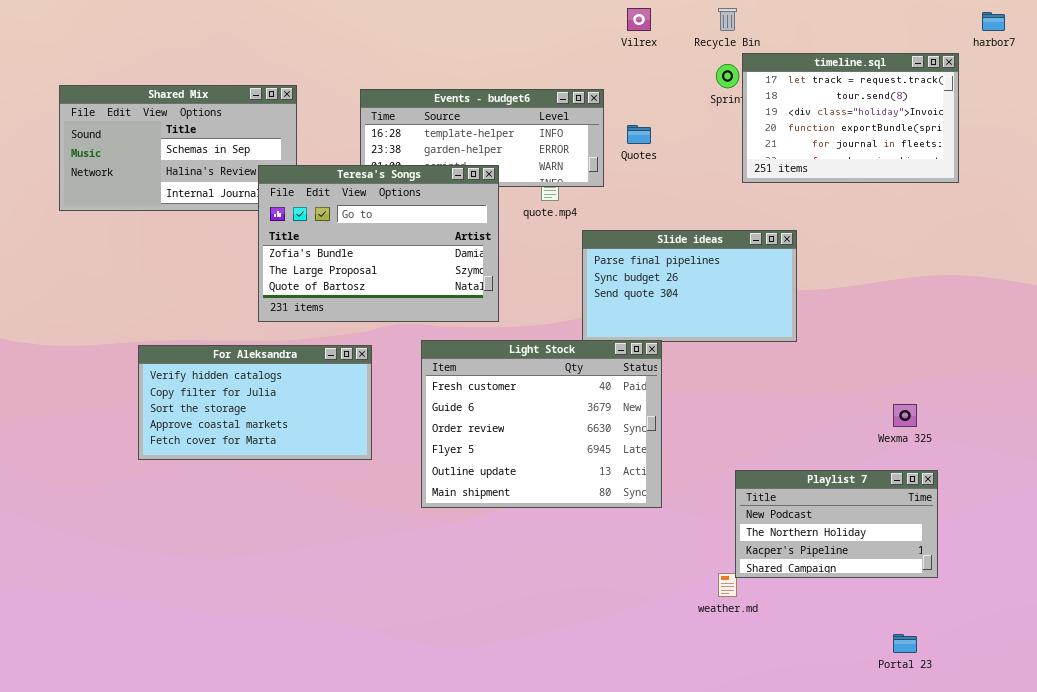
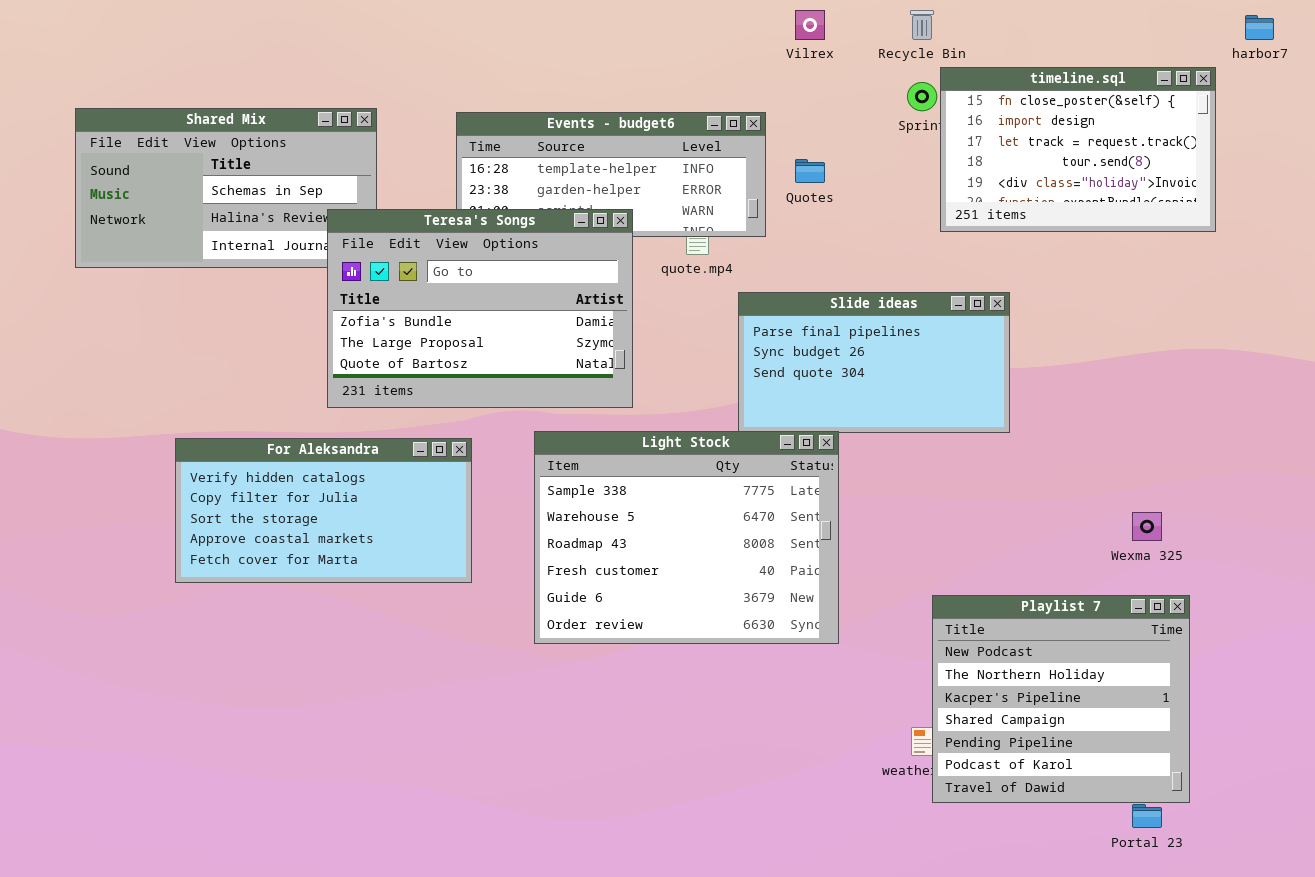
timeline.sql: [742,53,959,183] -> [940,67,1216,232], scrolled up 2 rows
Light Stock: [421,340,662,508] -> [534,431,839,644], scrolled up 3 rows
Playlist 7: [735,470,938,578] -> [932,595,1190,803], resized

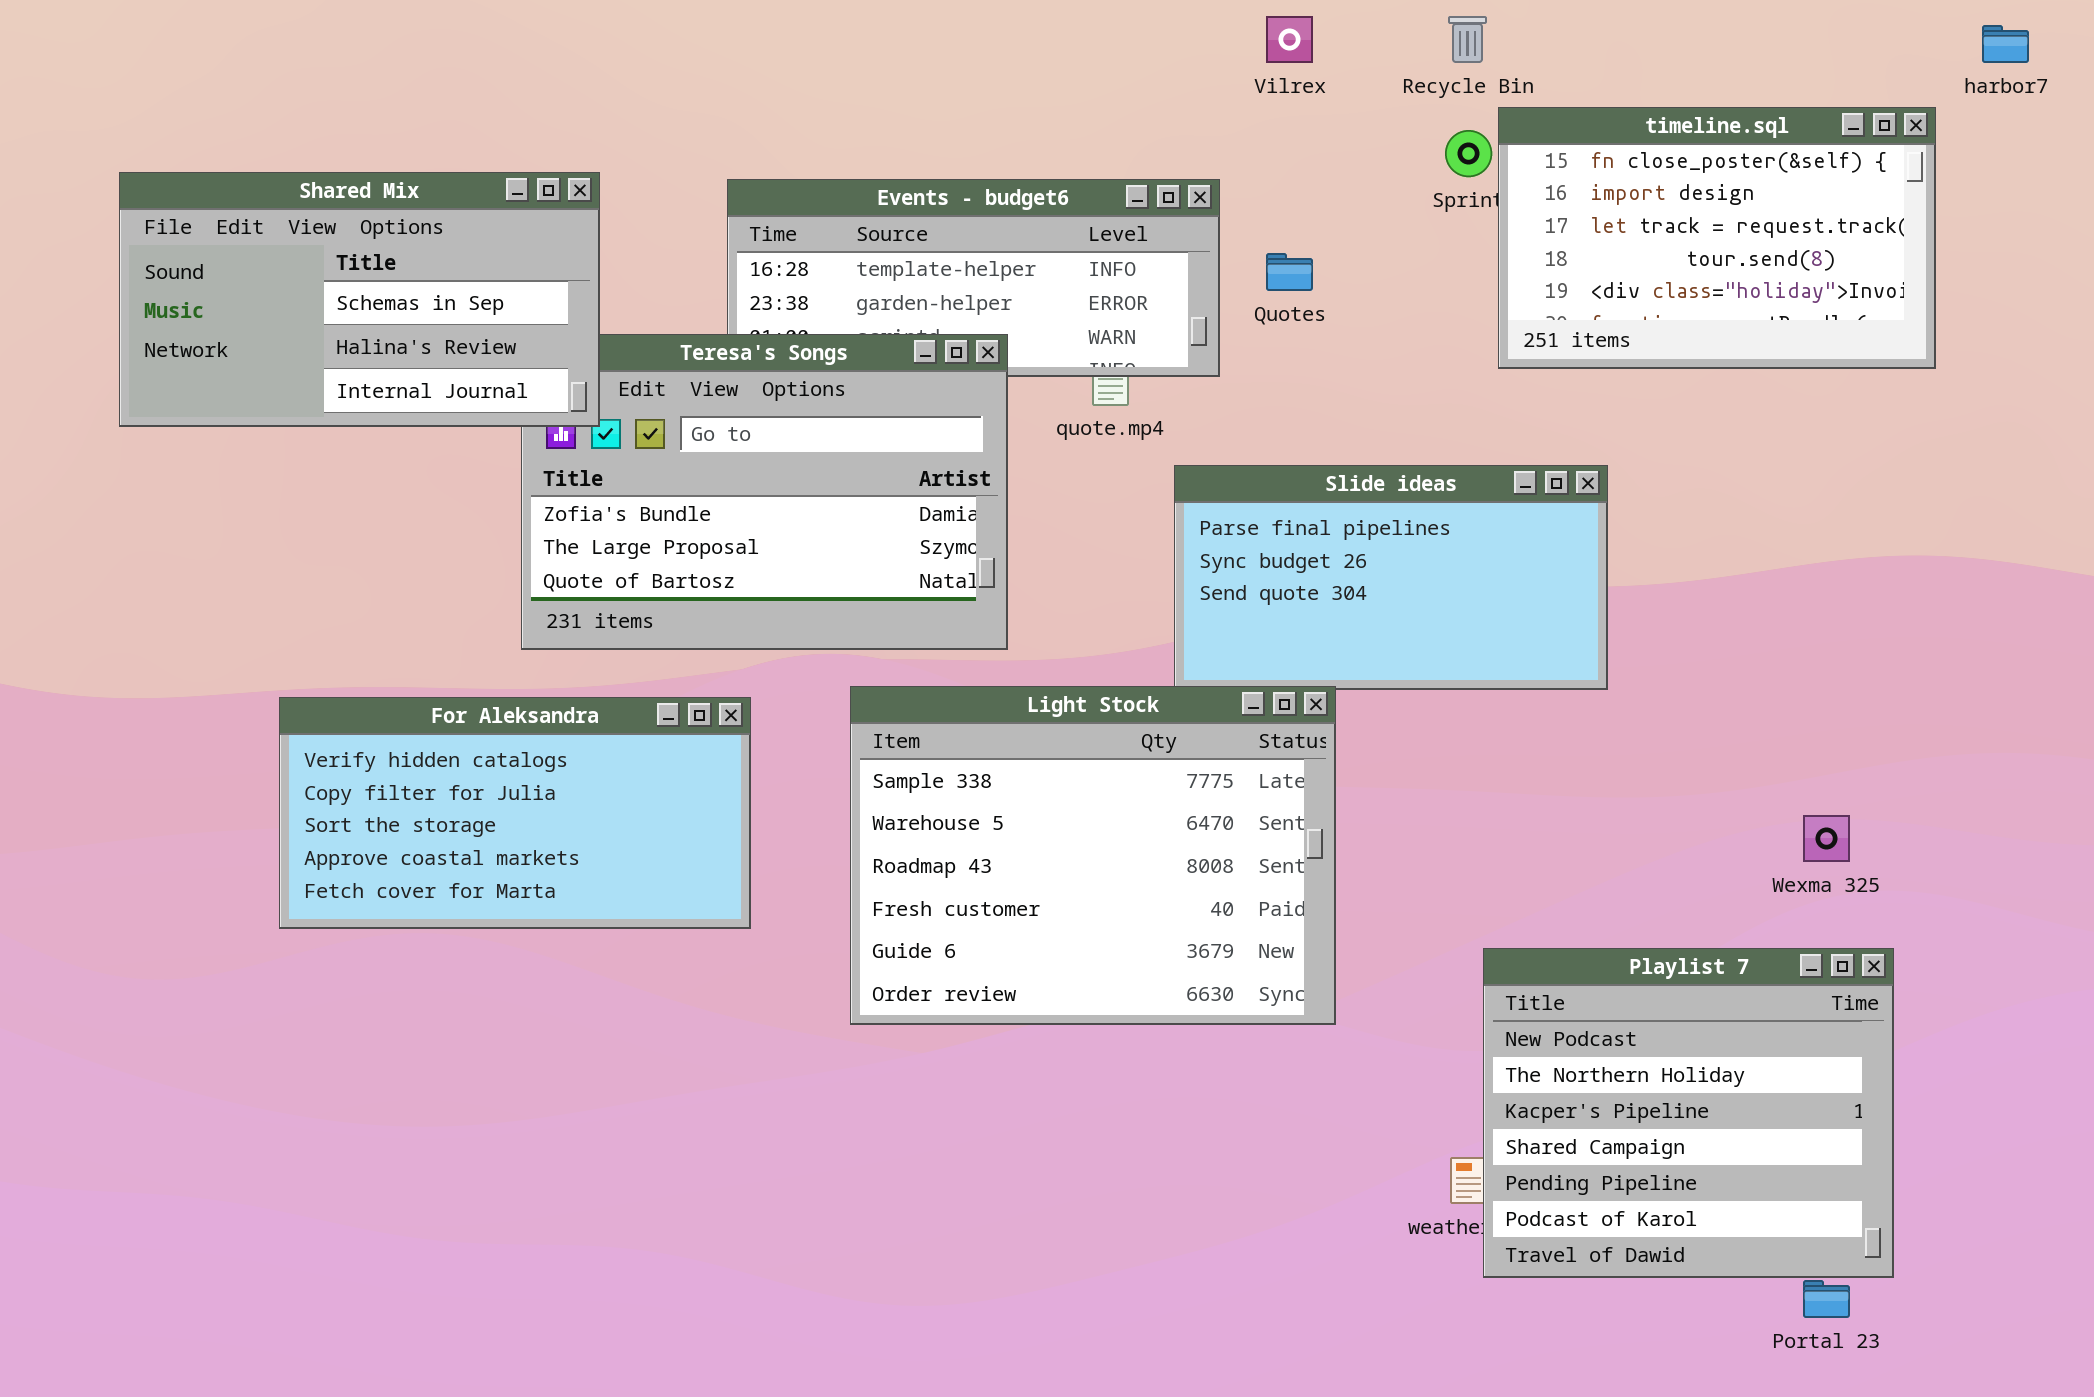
Shared Mix: [75,108,377,268] -> [119,172,600,427], raised

